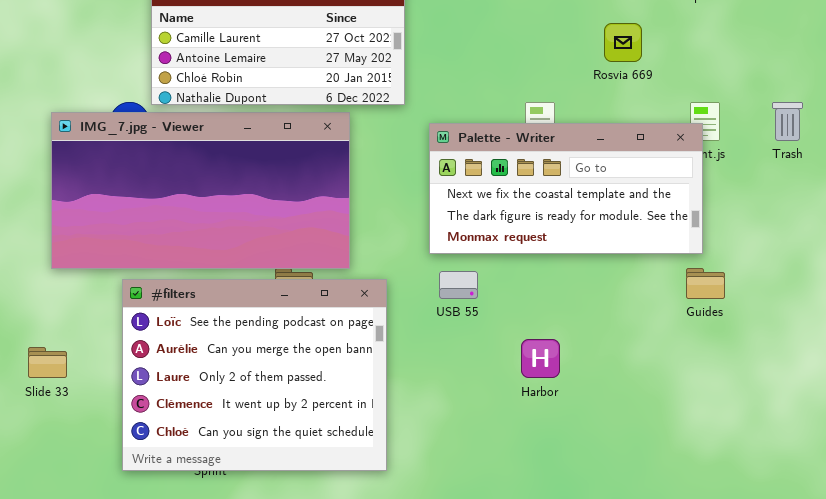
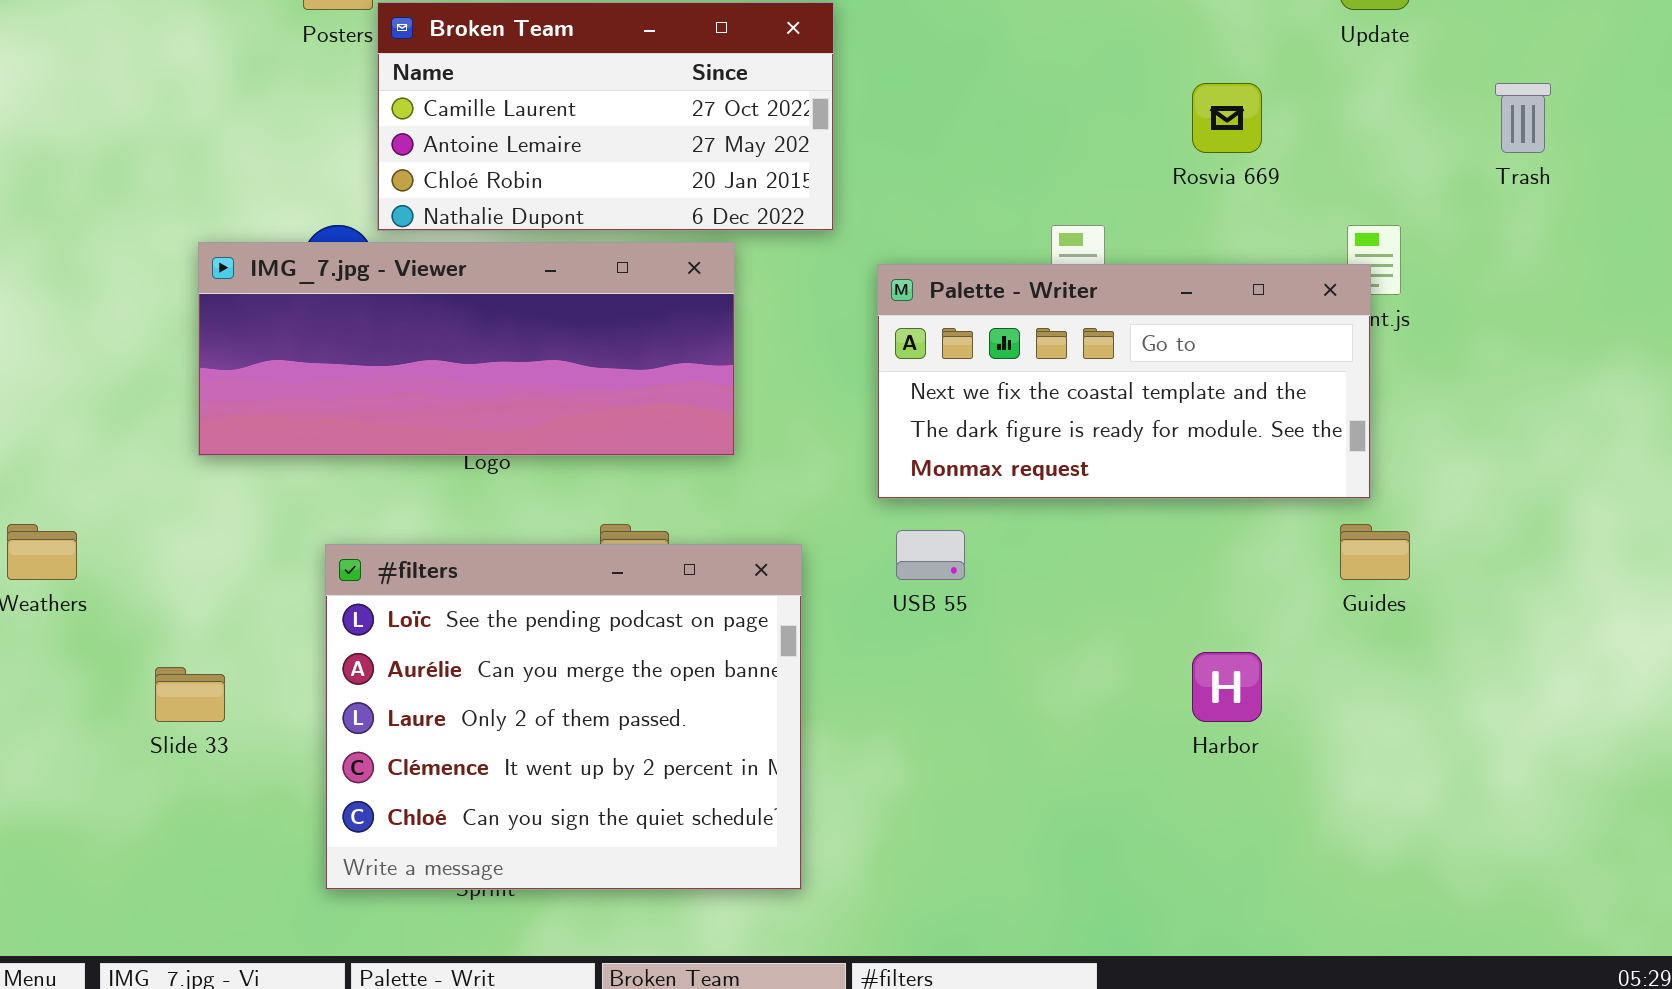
Trash: [772,102,803,141] -> [1495,83,1551,153], moved
IMG_7.jpg - Viewer: [51,112,350,269] -> [198,242,735,456], resized
Harbor: [521,339,560,378] -> [1192,652,1262,722], moved

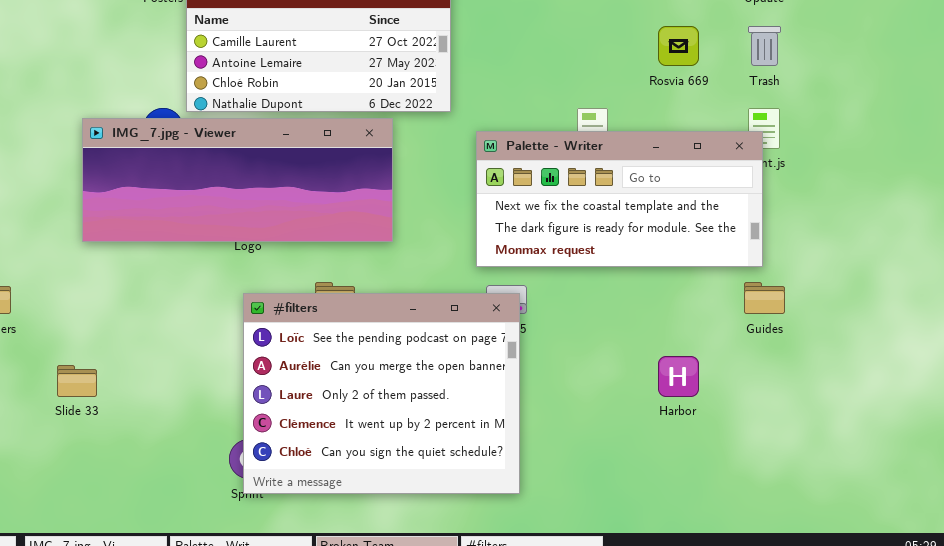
Trash: [1495,83,1551,153] -> [748,26,781,66], moved
#filters: [325,544,802,890] -> [243,293,520,494], moved

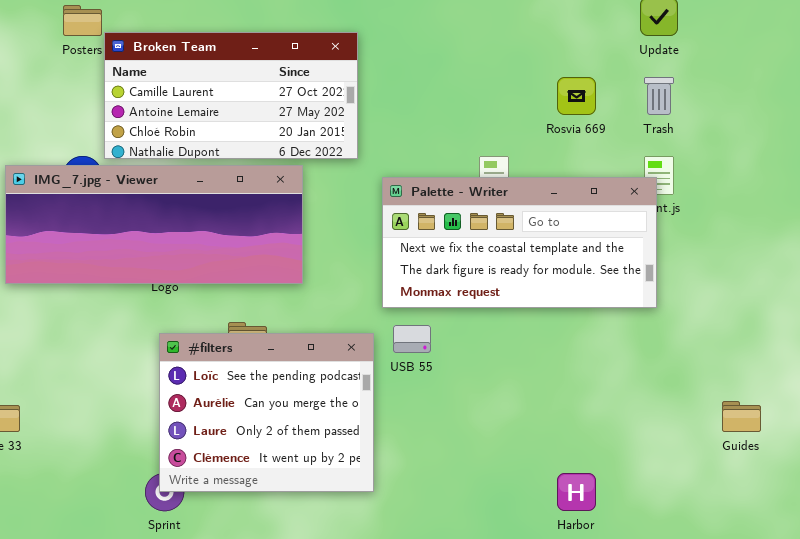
Guides: [744,282,785,314] -> [722,401,761,432], moved
#filters: [243,293,520,494] -> [159,333,374,492], resized
Harbor: [658,356,699,397] -> [557,473,596,511], moved

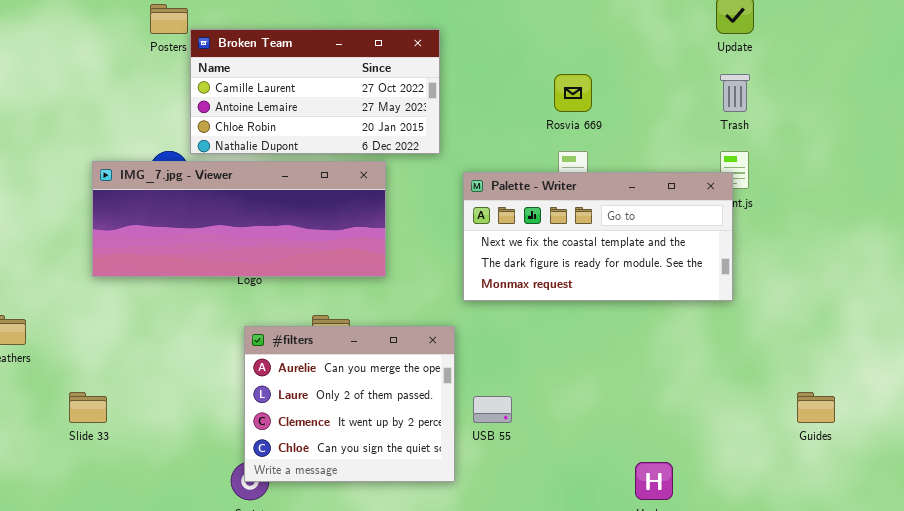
Rosvia 669: [557,77,596,115] -> [554,74,592,112], moved
USB 55: [393,325,431,353] -> [473,396,512,423], moved
#filters: [159,333,374,492] -> [244,326,455,482], scrolled down 1 row

